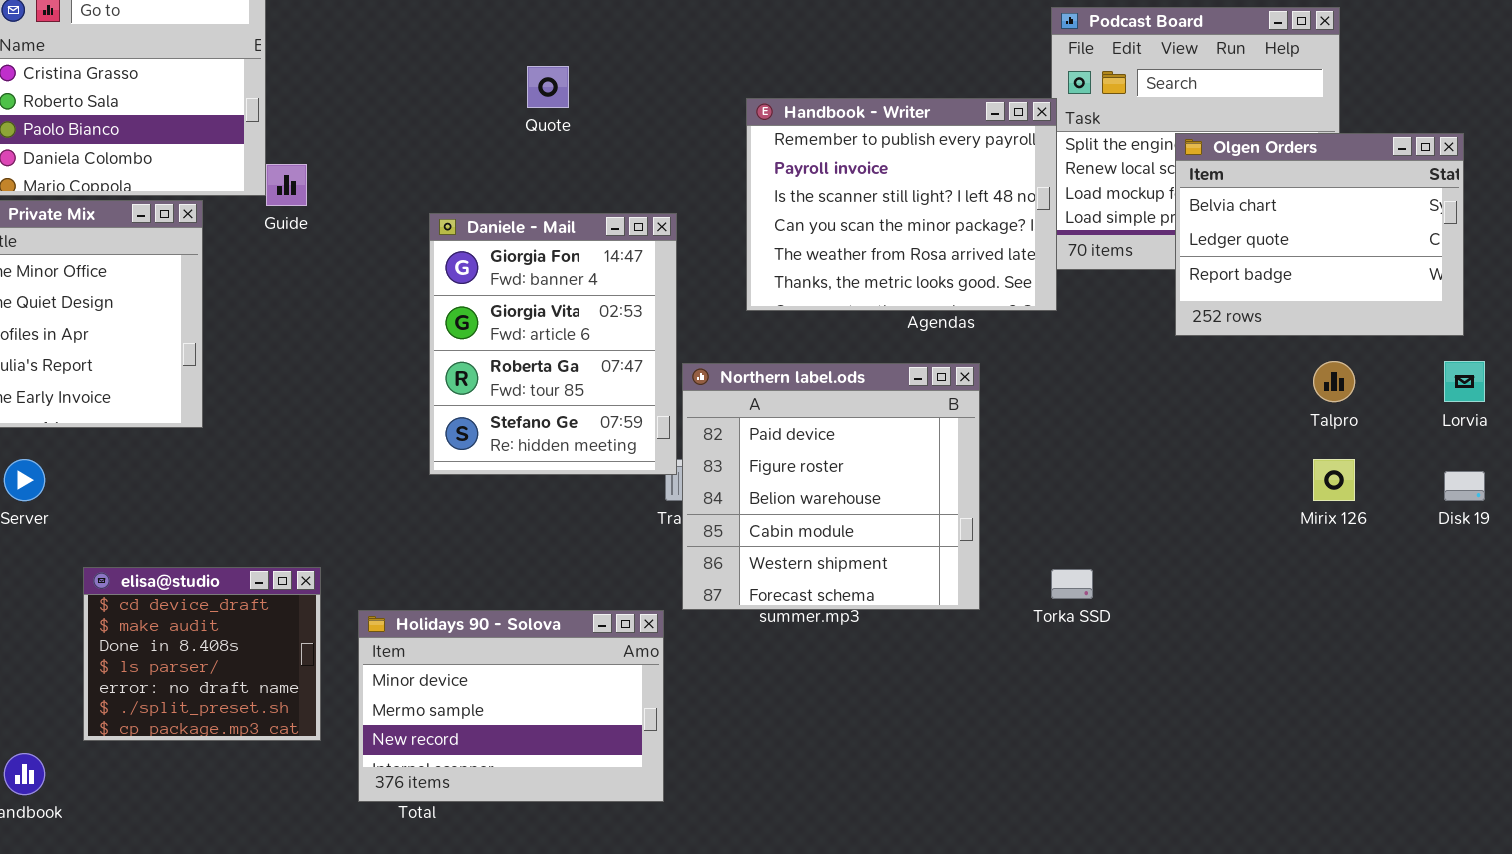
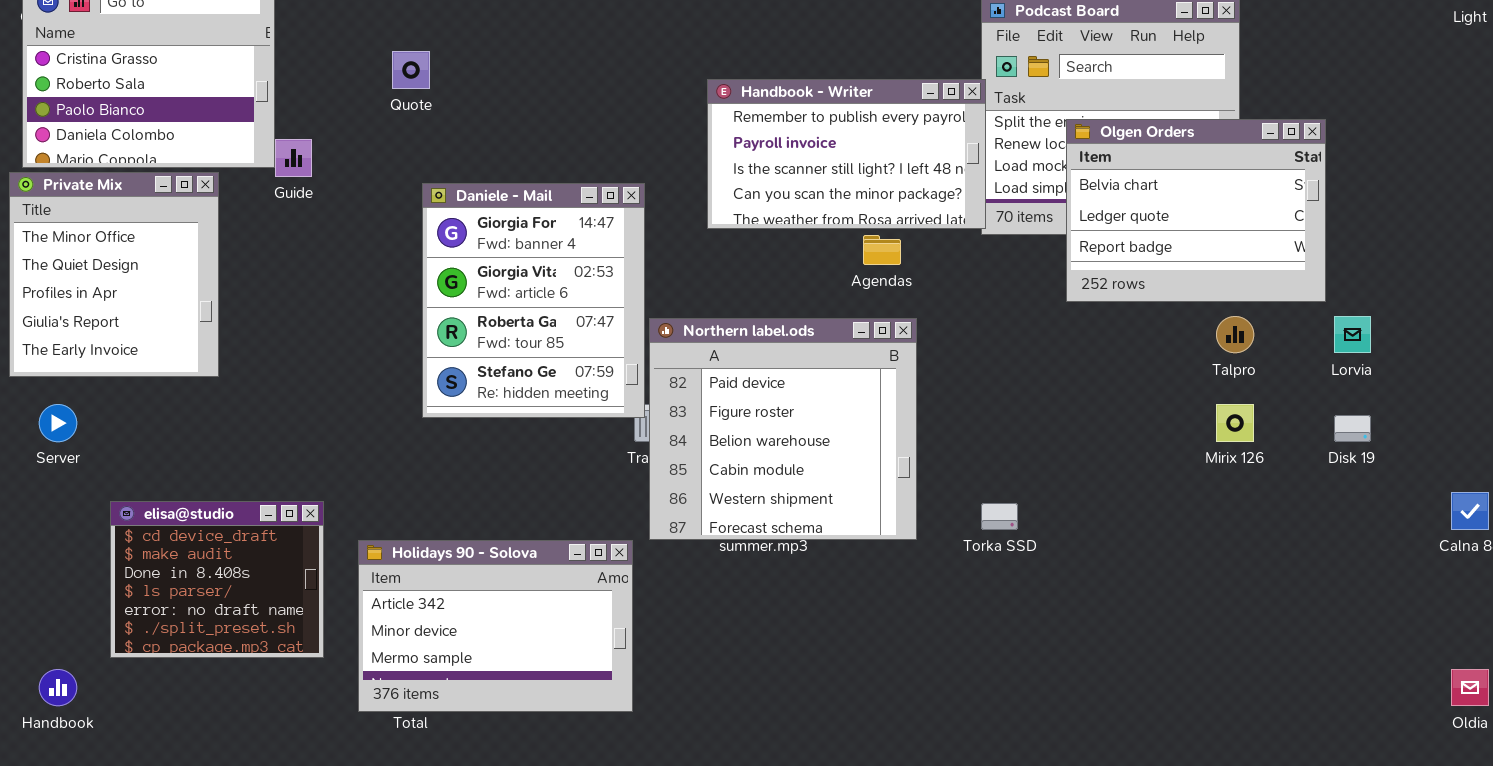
Quote: [527,66,569,108] -> [392,51,430,89], moved
Handbook - Writer: [746,98,1057,311] -> [707,79,986,229], resized
Olgen Orders: [1175,133,1464,336] -> [1066,119,1326,302], moved
Holidays 90 - Solova: [358,610,664,802] -> [358,540,633,712], scrolled up 1 row

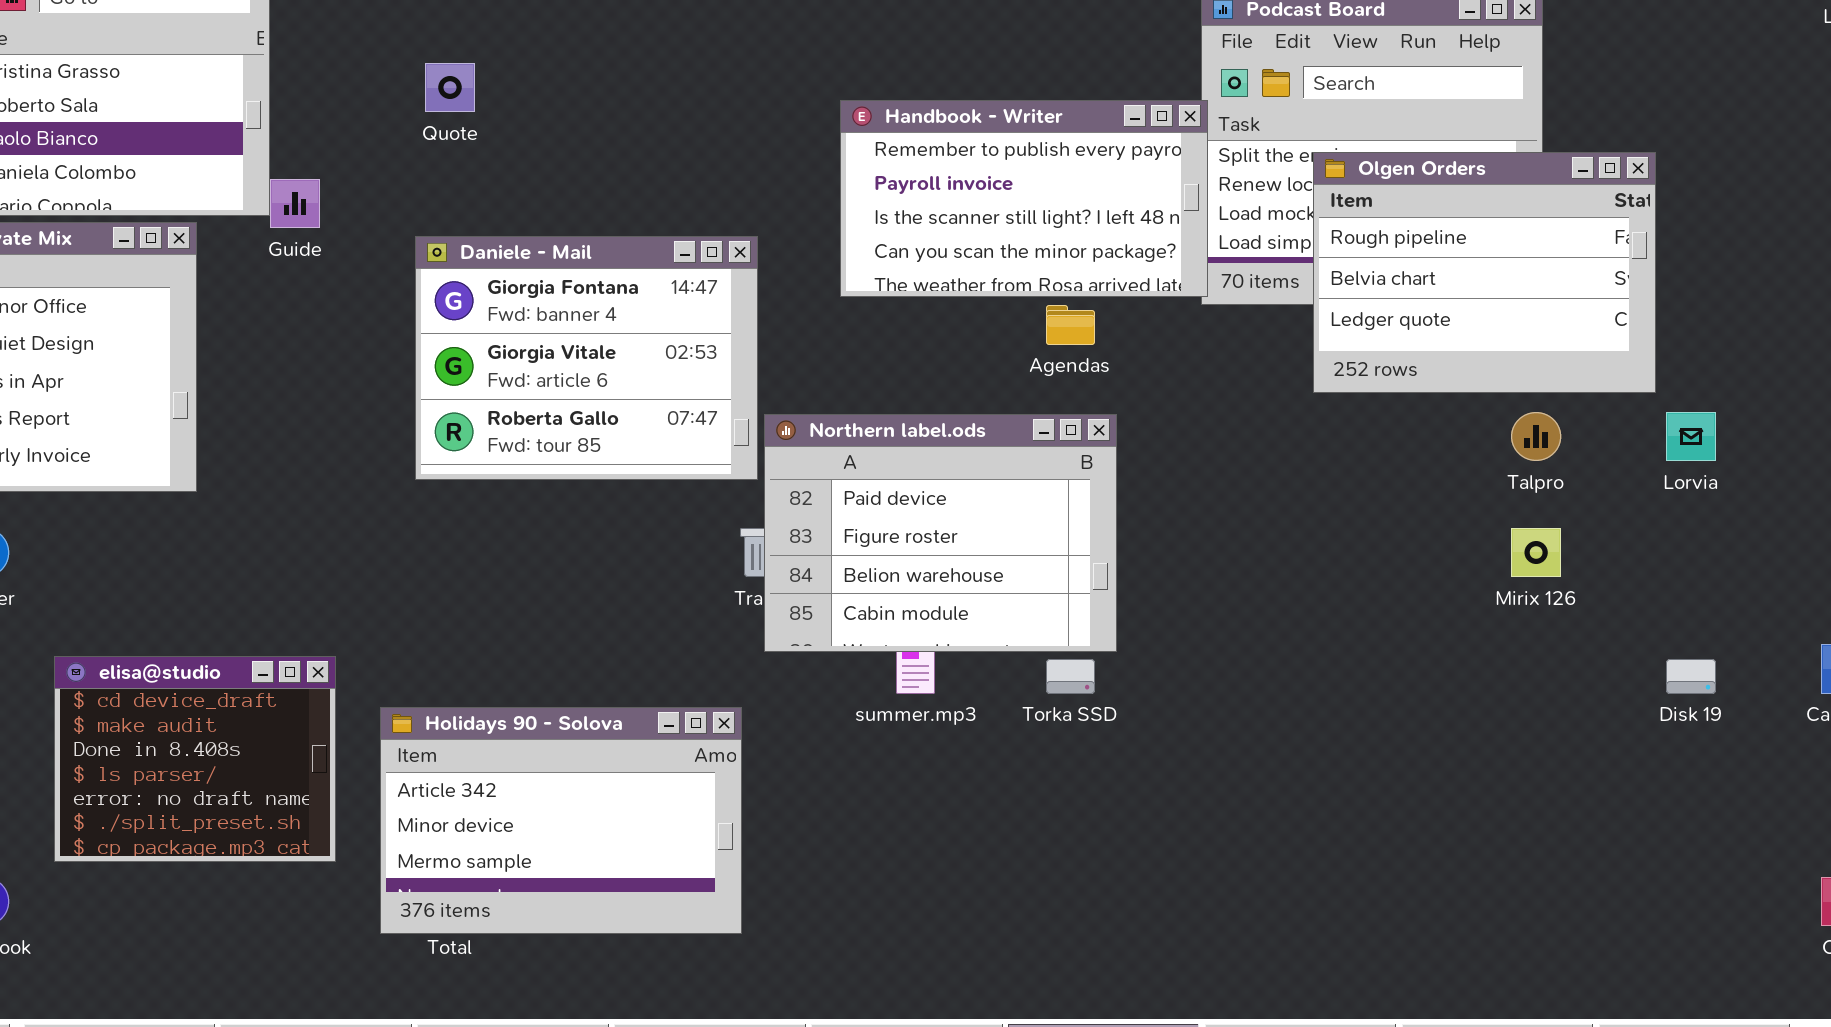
Olgen Orders: [1066,119,1326,302] -> [1313,152,1656,393], scrolled up 1 row
Daniele - Mail: [422,183,645,418] -> [415,236,758,480], resized
Northern label.ods: [649,318,917,540] -> [764,414,1117,652], resized
Disk 19: [1334,415,1371,442] -> [1666,659,1716,694], moved
Torka SSD: [981,503,1018,530] -> [1046,659,1095,694], moved

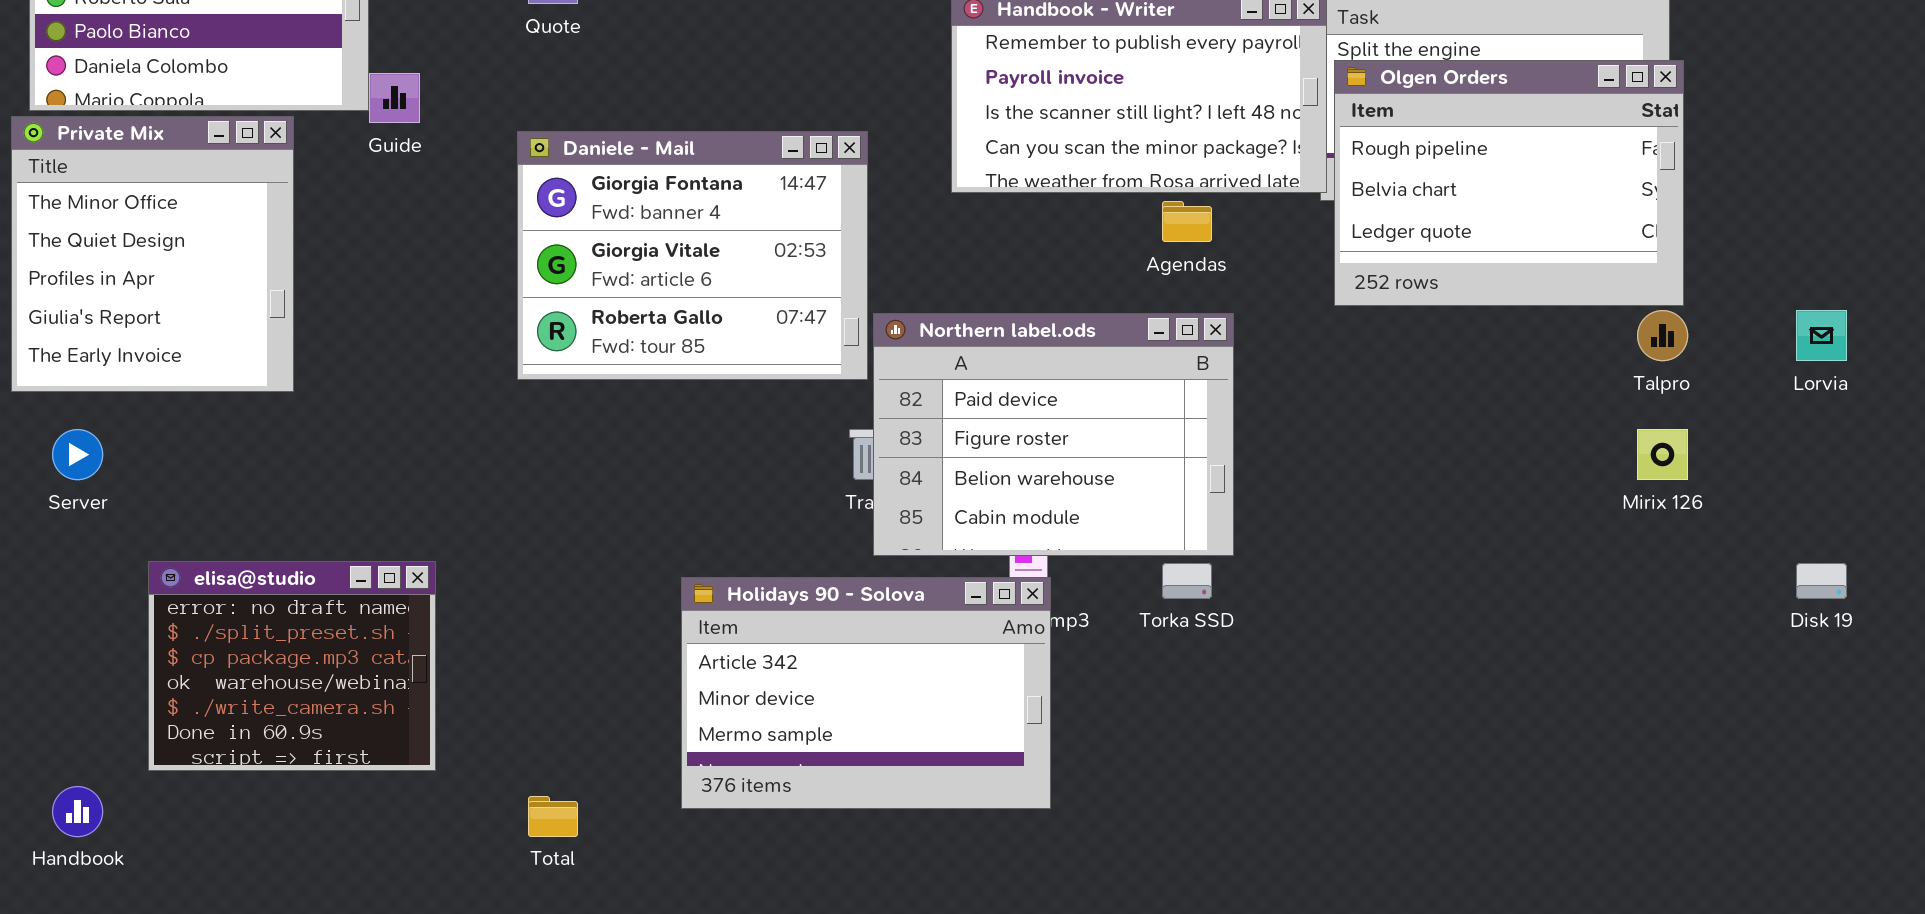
Olgen Orders: [1313,152,1656,393] -> [1334,60,1684,306], moved
elisa@studio: [54,656,336,862] -> [148,561,436,771], scrolled down 4 rows
Holidays 90 - Solova: [380,707,742,934] -> [681,577,1051,809], moved

